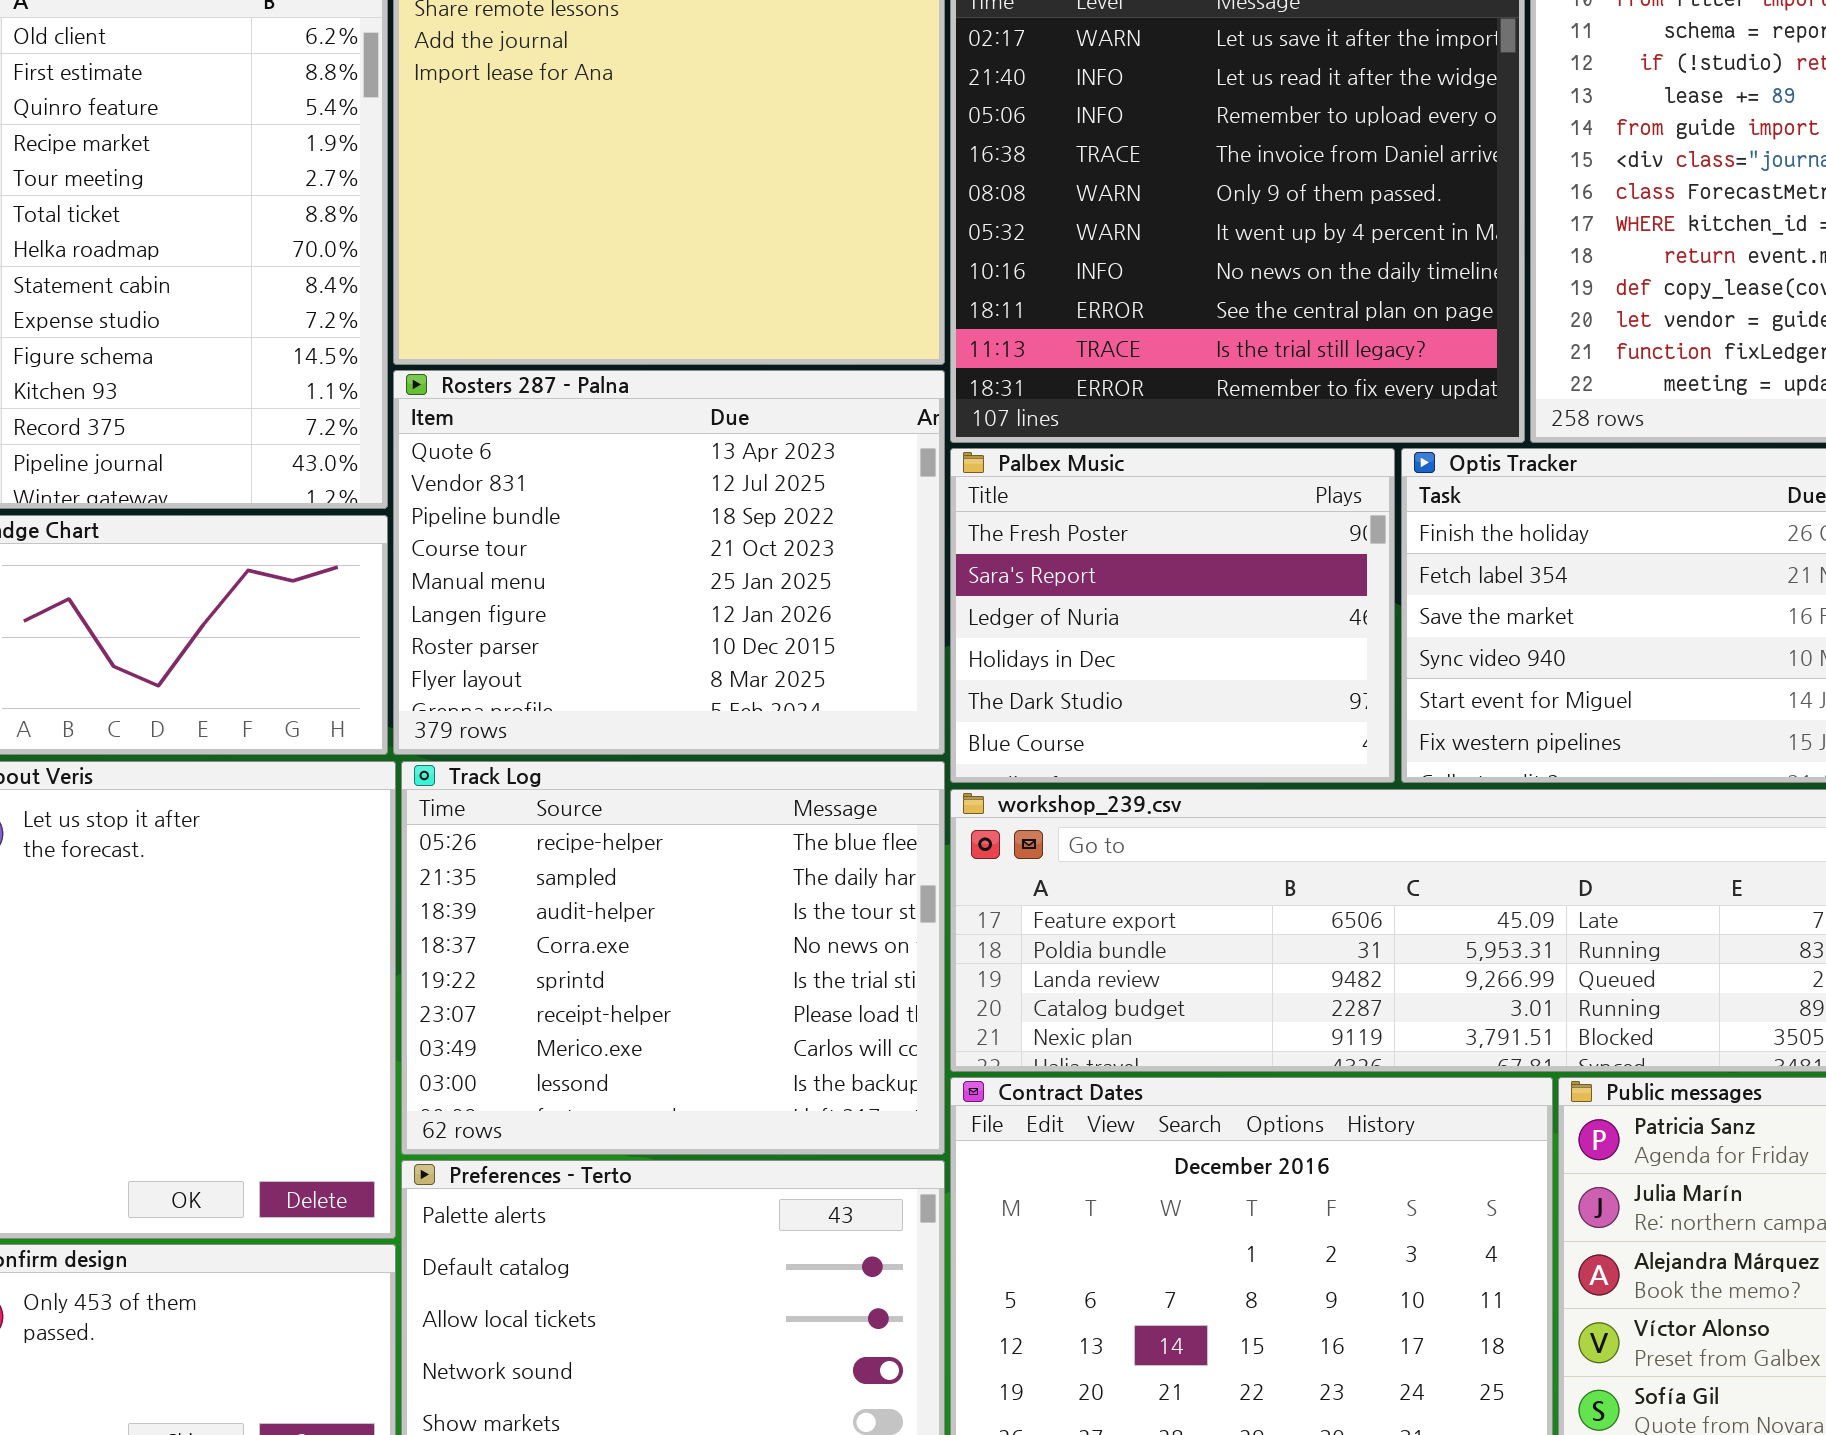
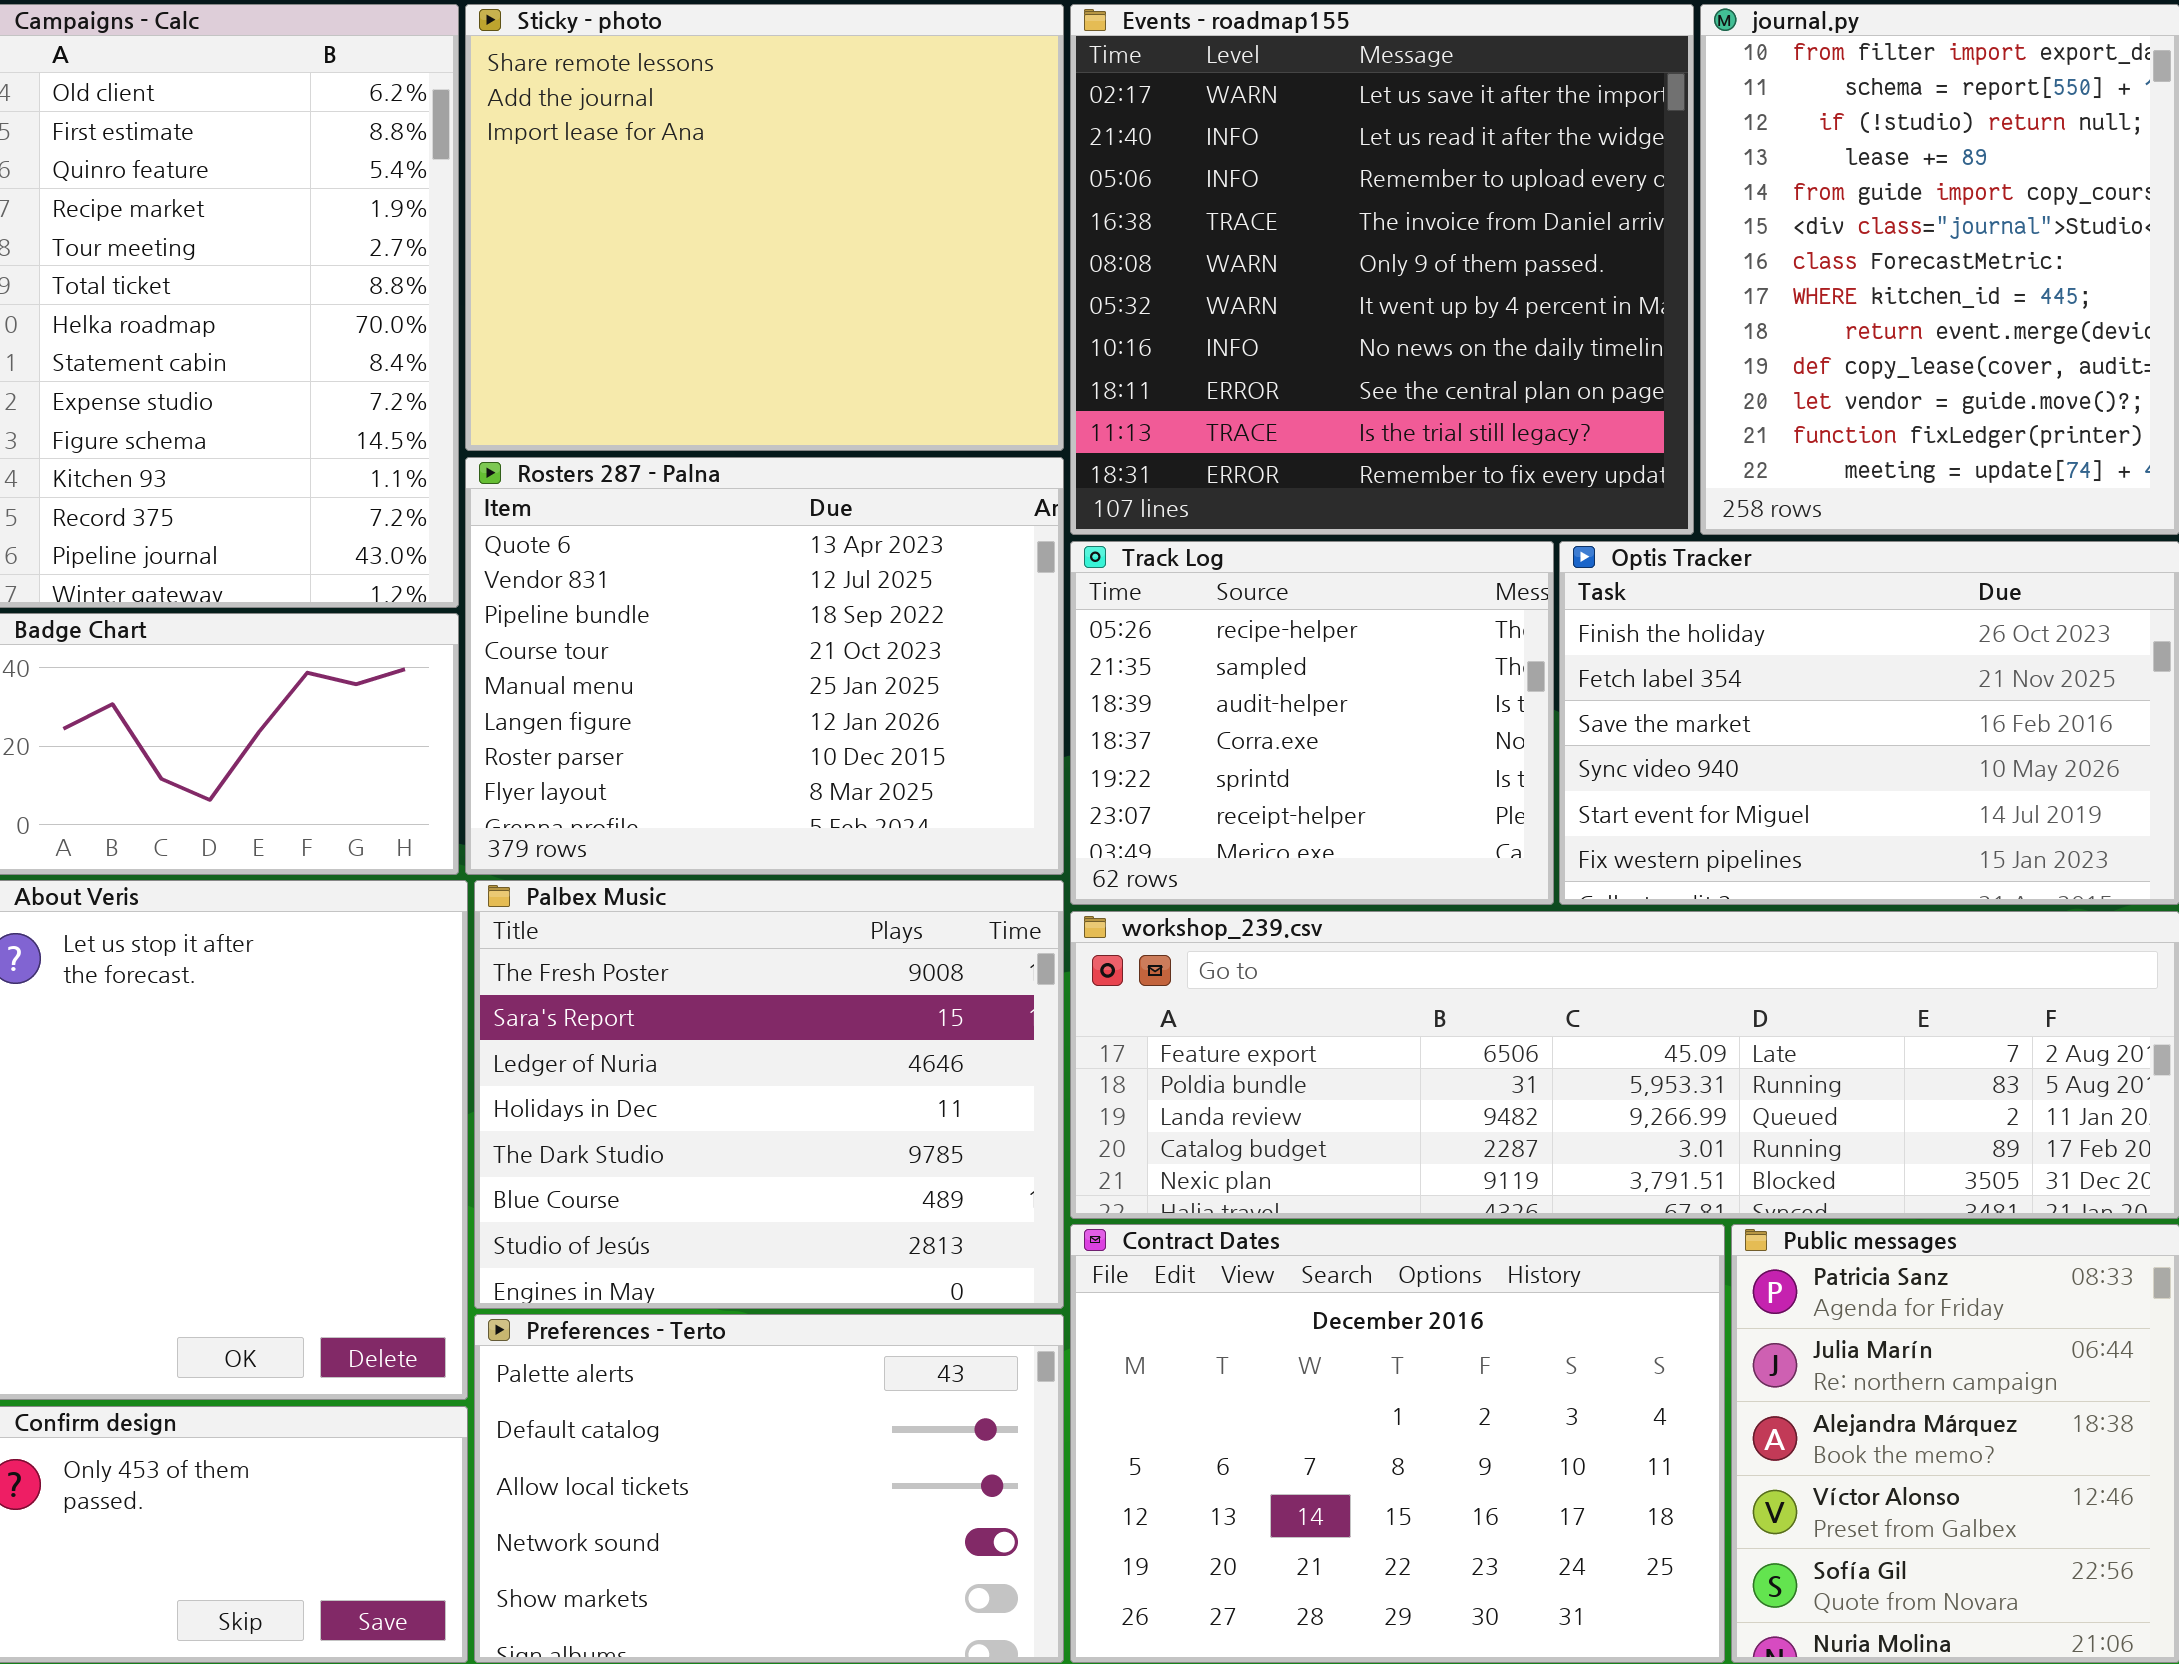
Palbex Music: [950,448,1395,783] -> [474,880,1064,1309], moved, resized
Track Log: [401,761,945,1155] -> [1070,541,1554,905], moved, resized

